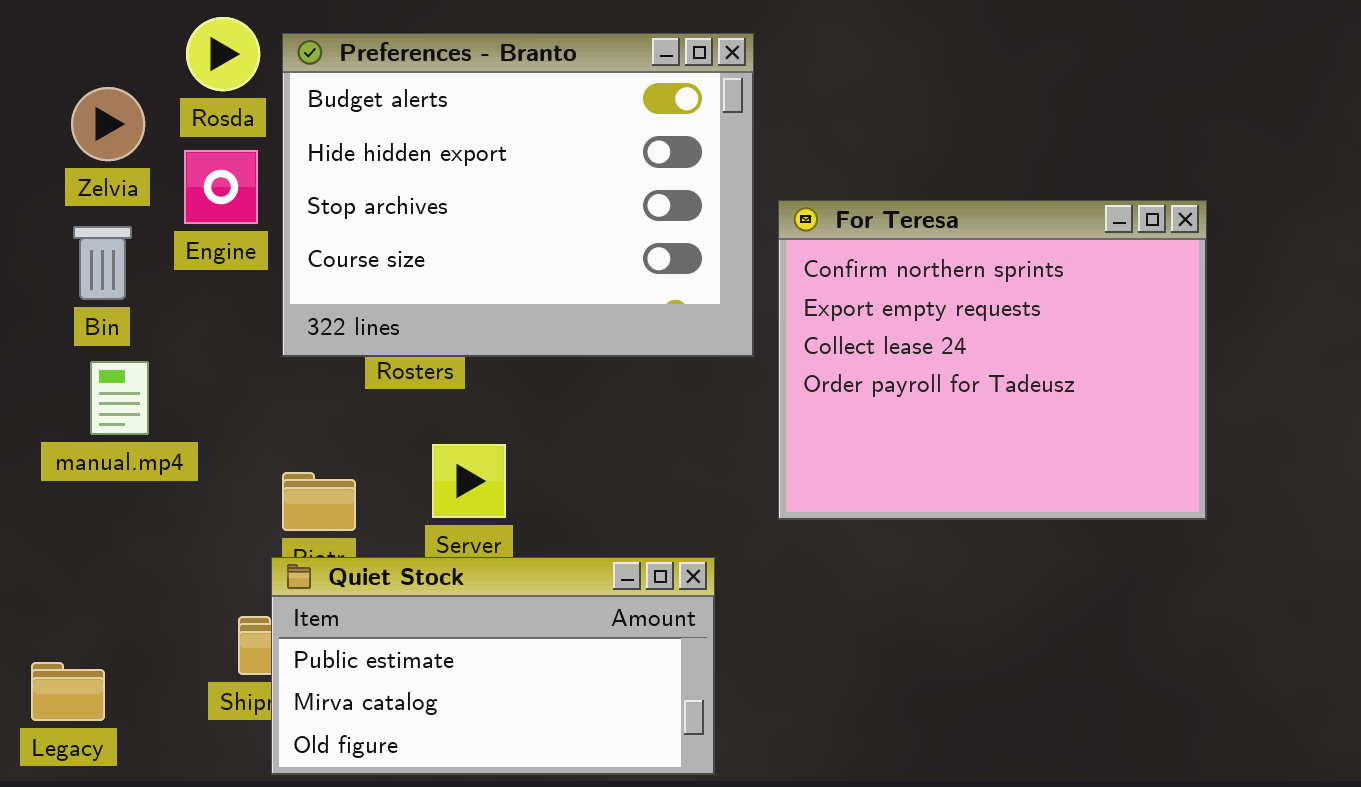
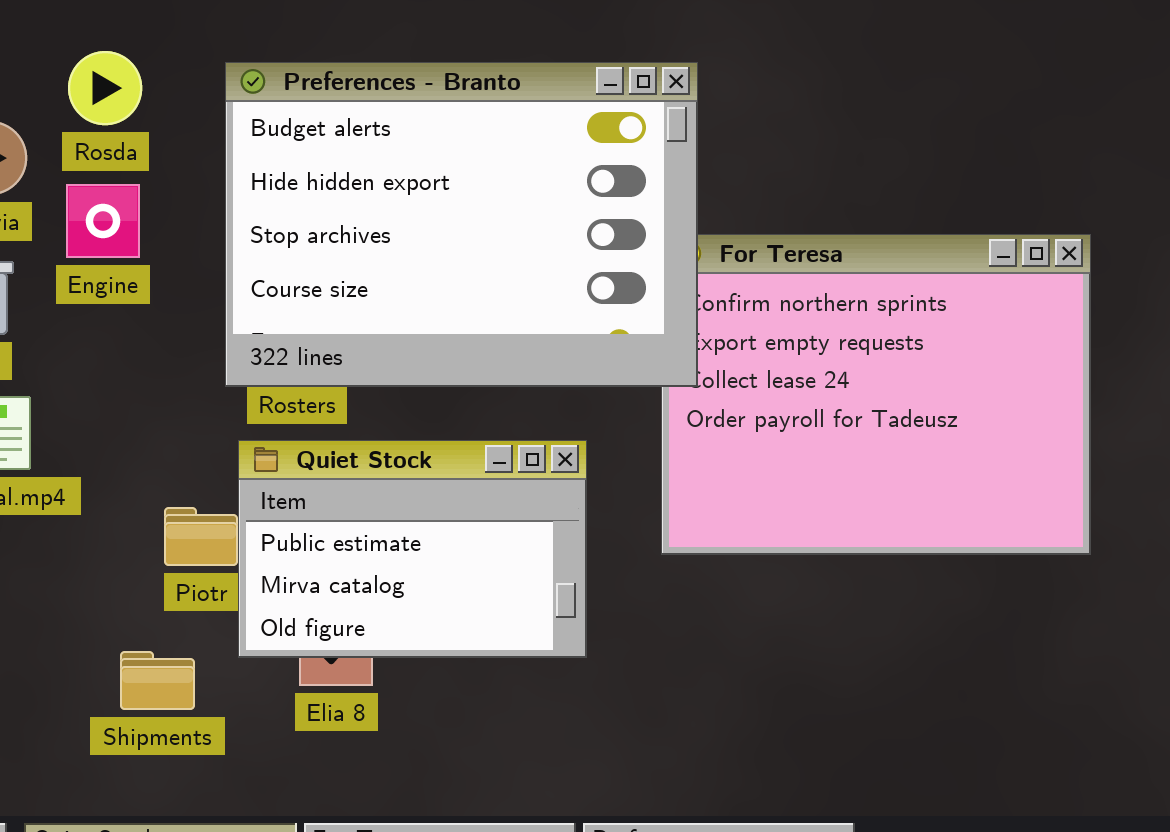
Preferences - Branto: [282,33,754,357] -> [225,62,698,387], moved
Quiet Stock: [271,557,715,775] -> [238,440,587,658], moved, resized

